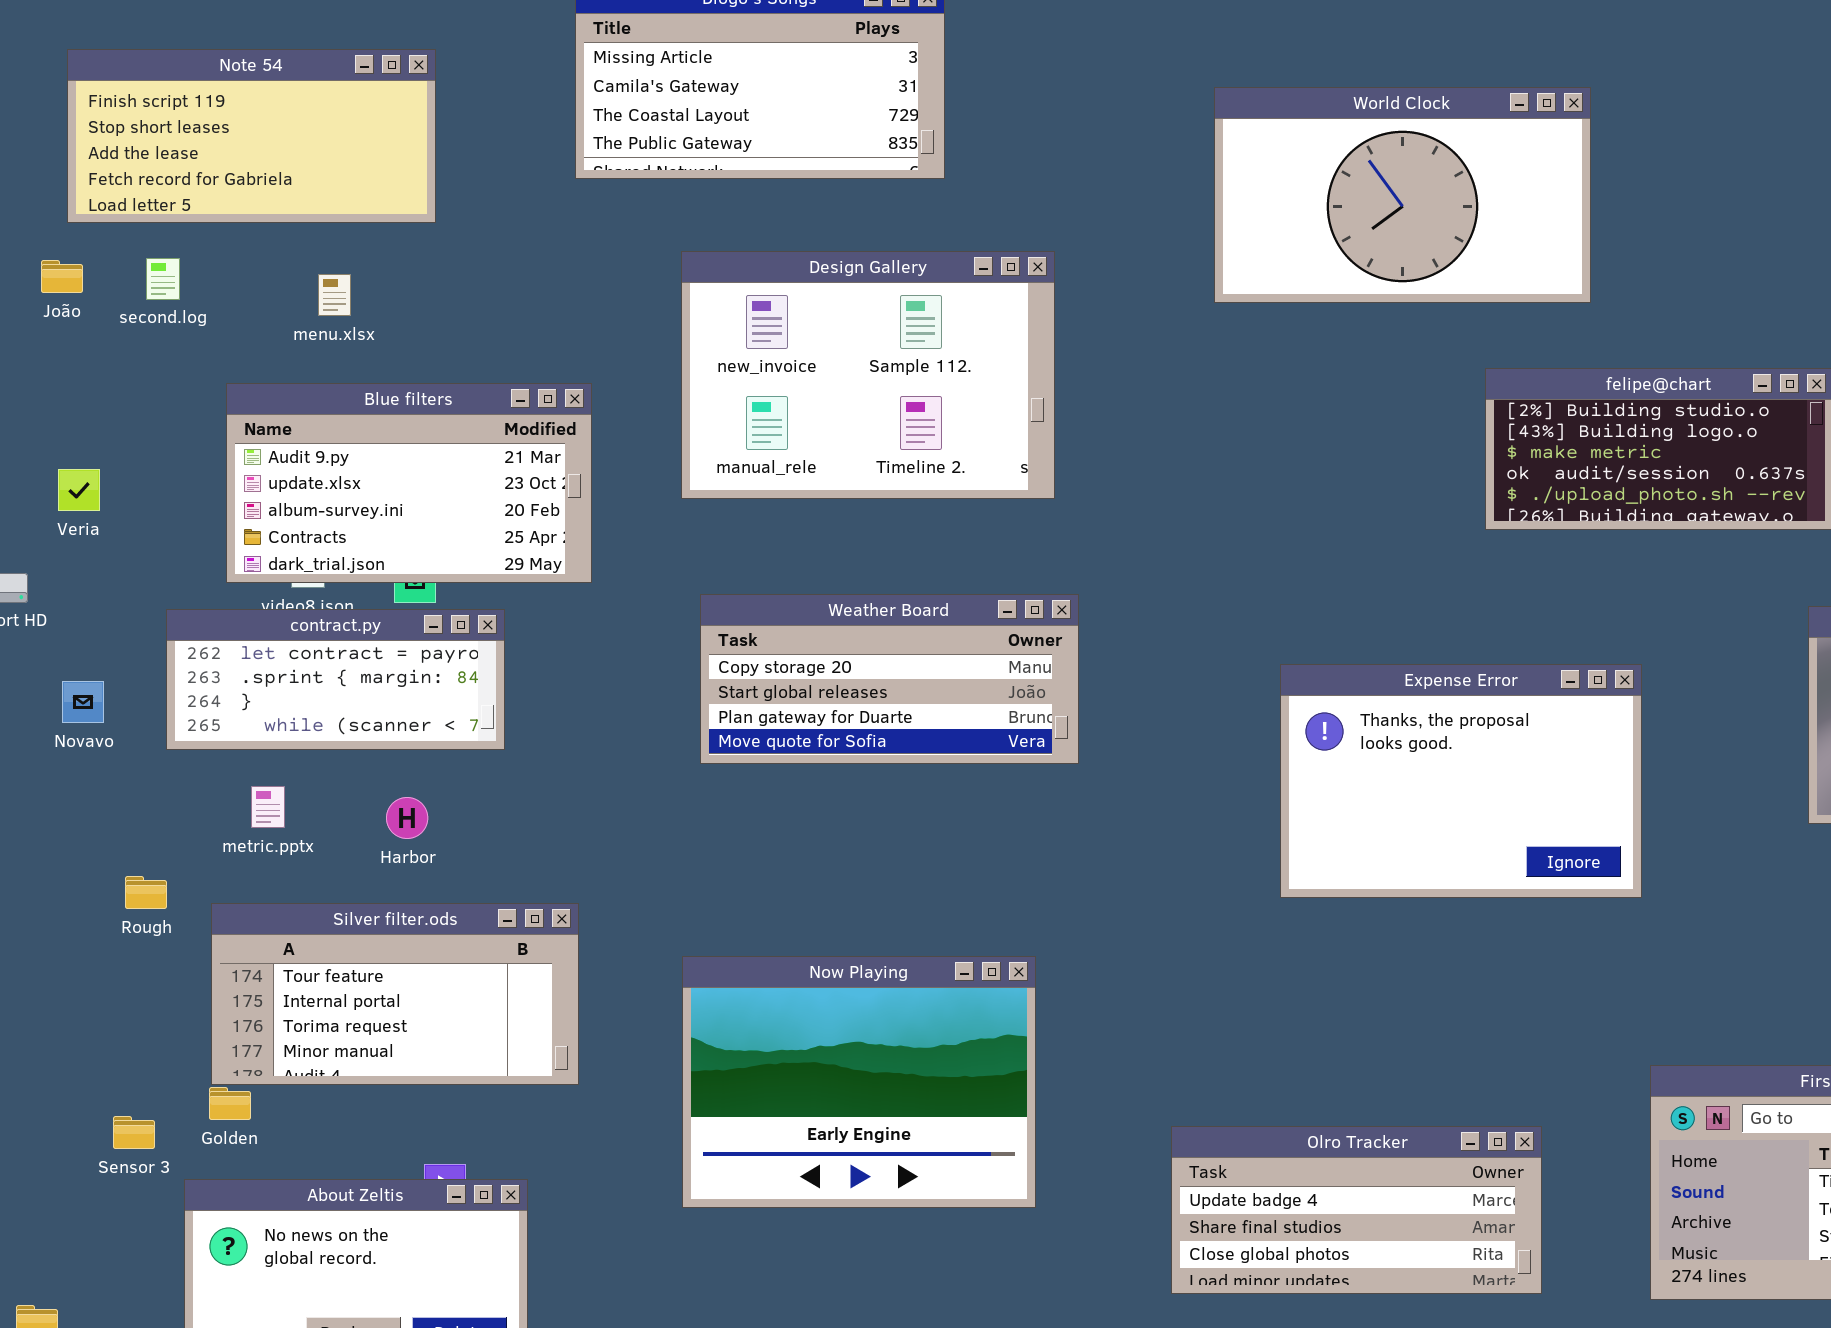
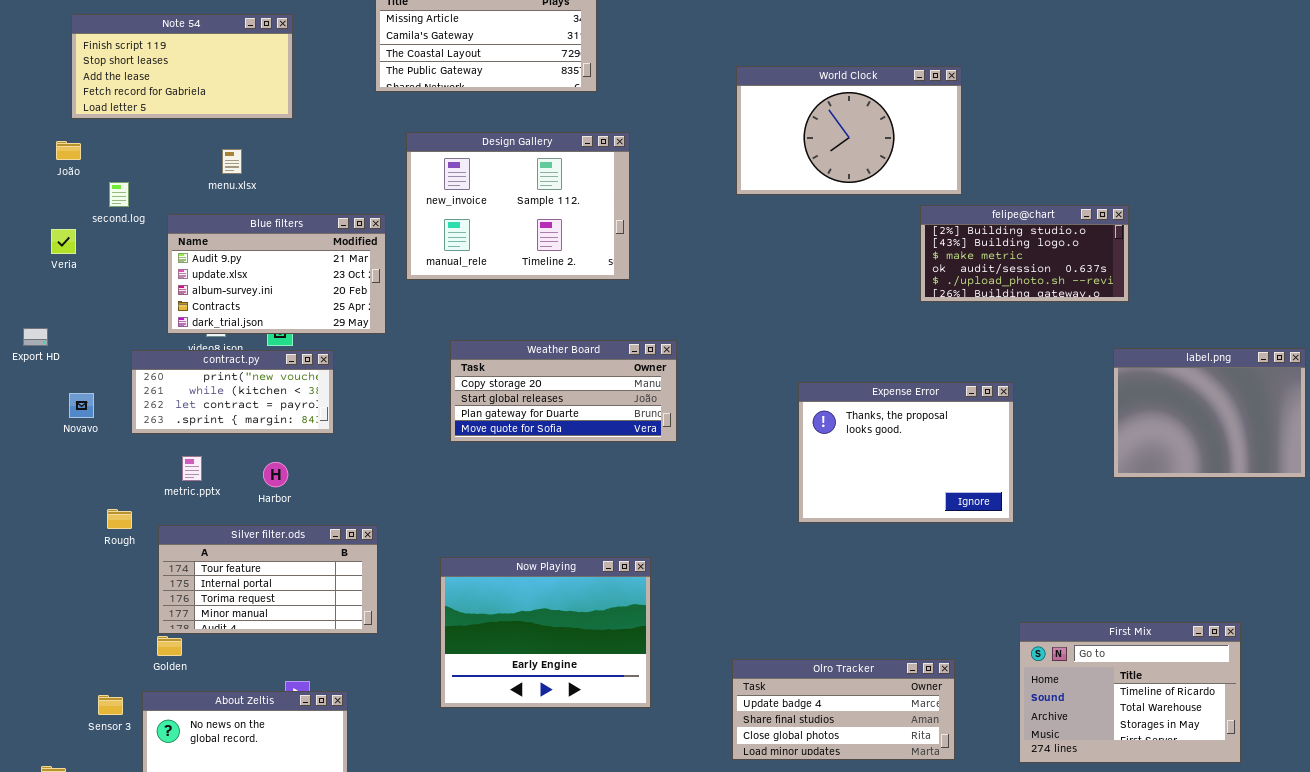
World Clock: [1214,87,1591,303] -> [736,66,962,195], moved
Design Gallery: [681,251,1055,499] -> [406,132,630,280], moved
second.log: [146,258,180,300] -> [109,182,129,207], moved
Veria: [58,469,100,511] -> [51,229,76,254], moved
contract.py: [166,609,505,750] -> [131,350,334,434], scrolled up 2 rows
Sensor 3: [113,1116,155,1149] -> [98,695,123,715], moved

